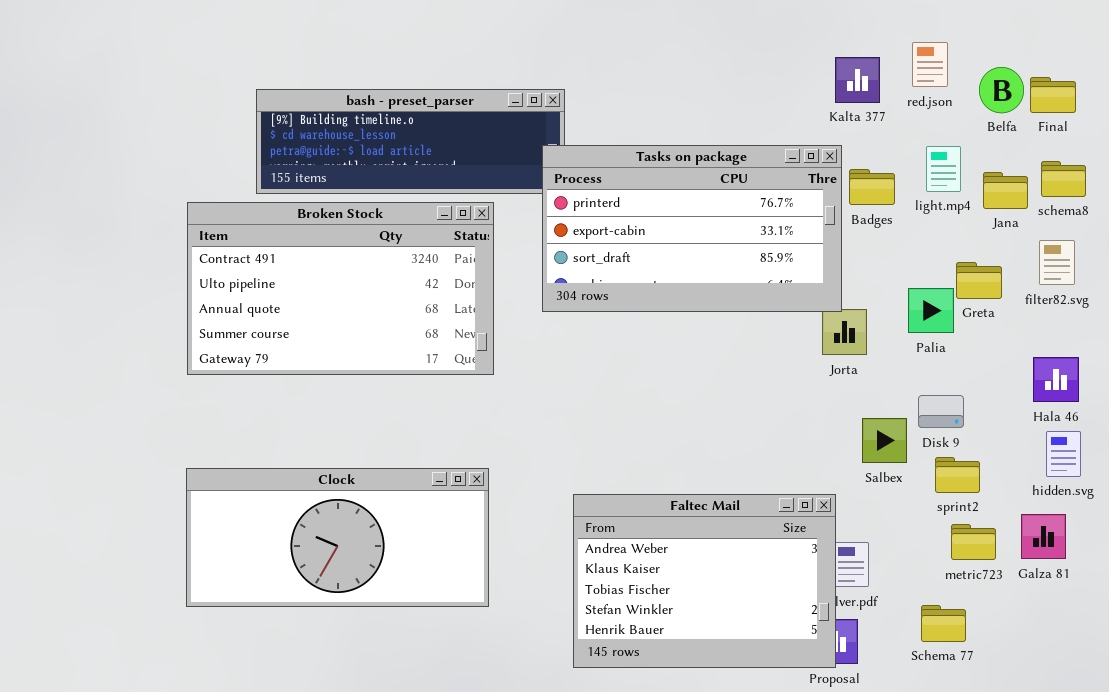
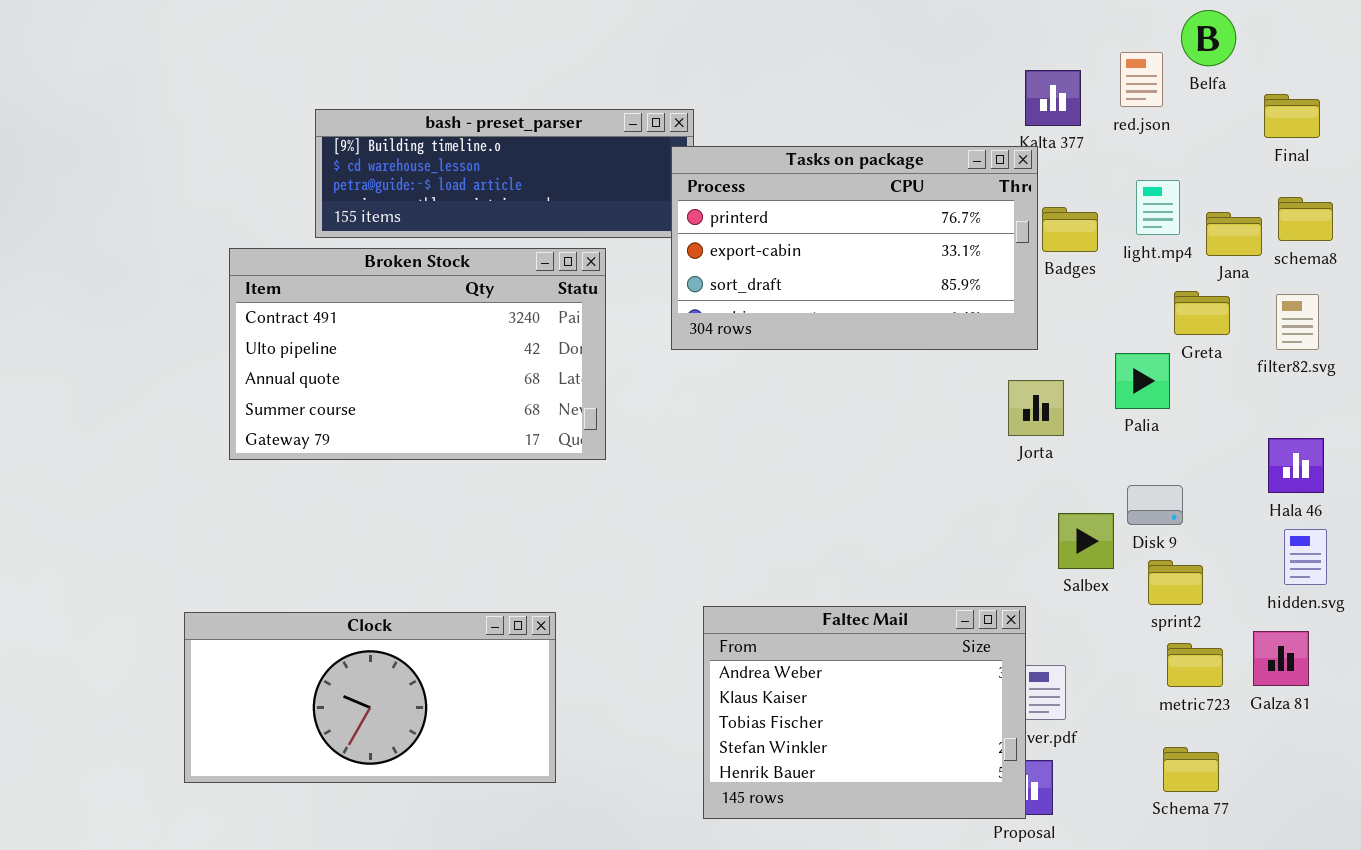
Belfa: [979,67,1024,113] -> [1181,10,1236,66], moved
Tasks on package: [542,145,842,312] -> [671,146,1038,350], moved
Greta: [956,262,1002,299] -> [1174,291,1230,335], moved
Clock: [186,468,489,607] -> [184,612,556,783], moved
Schema 77: [921,605,966,642] -> [1163,747,1219,792], moved

